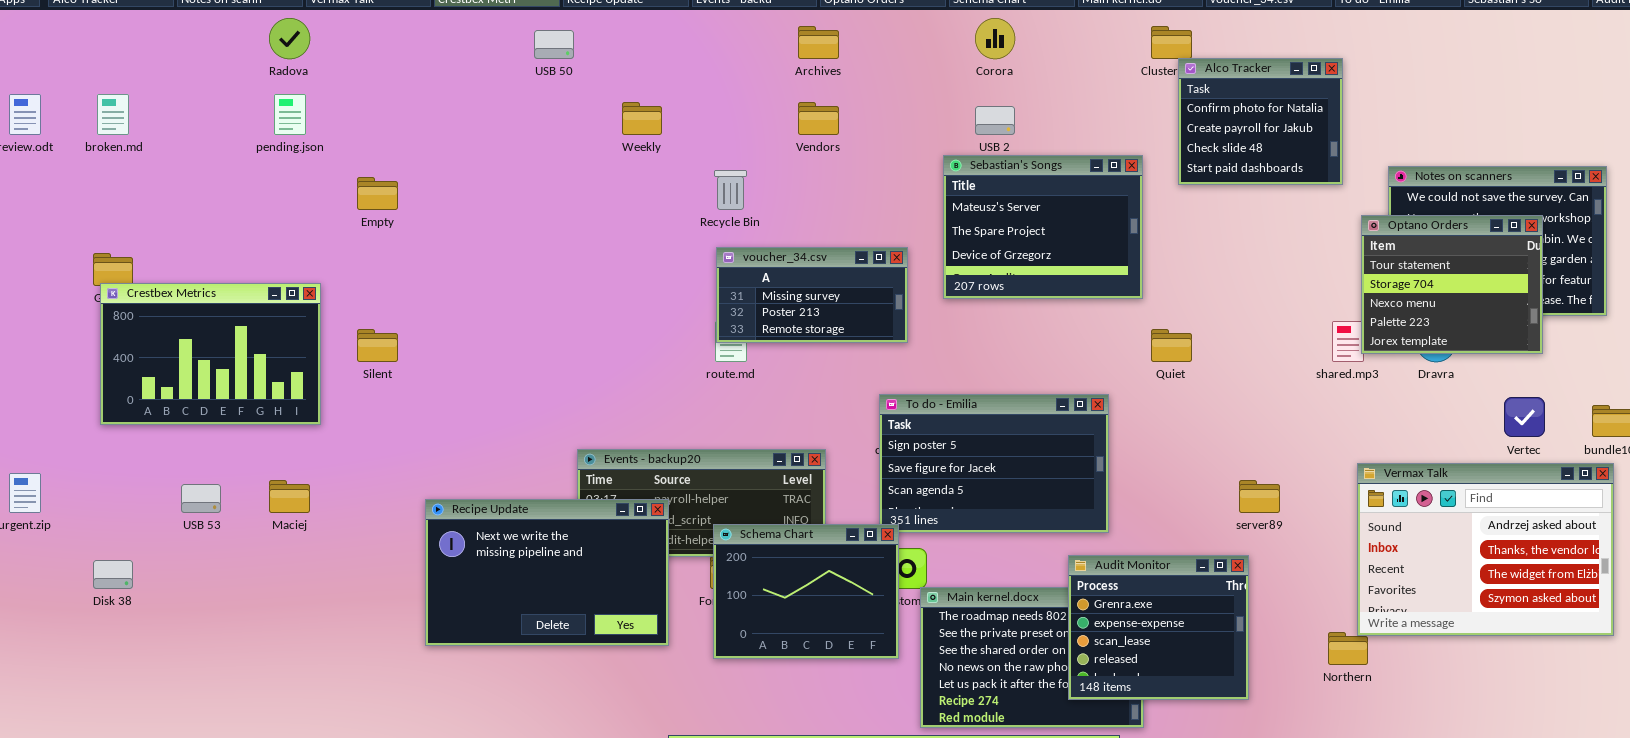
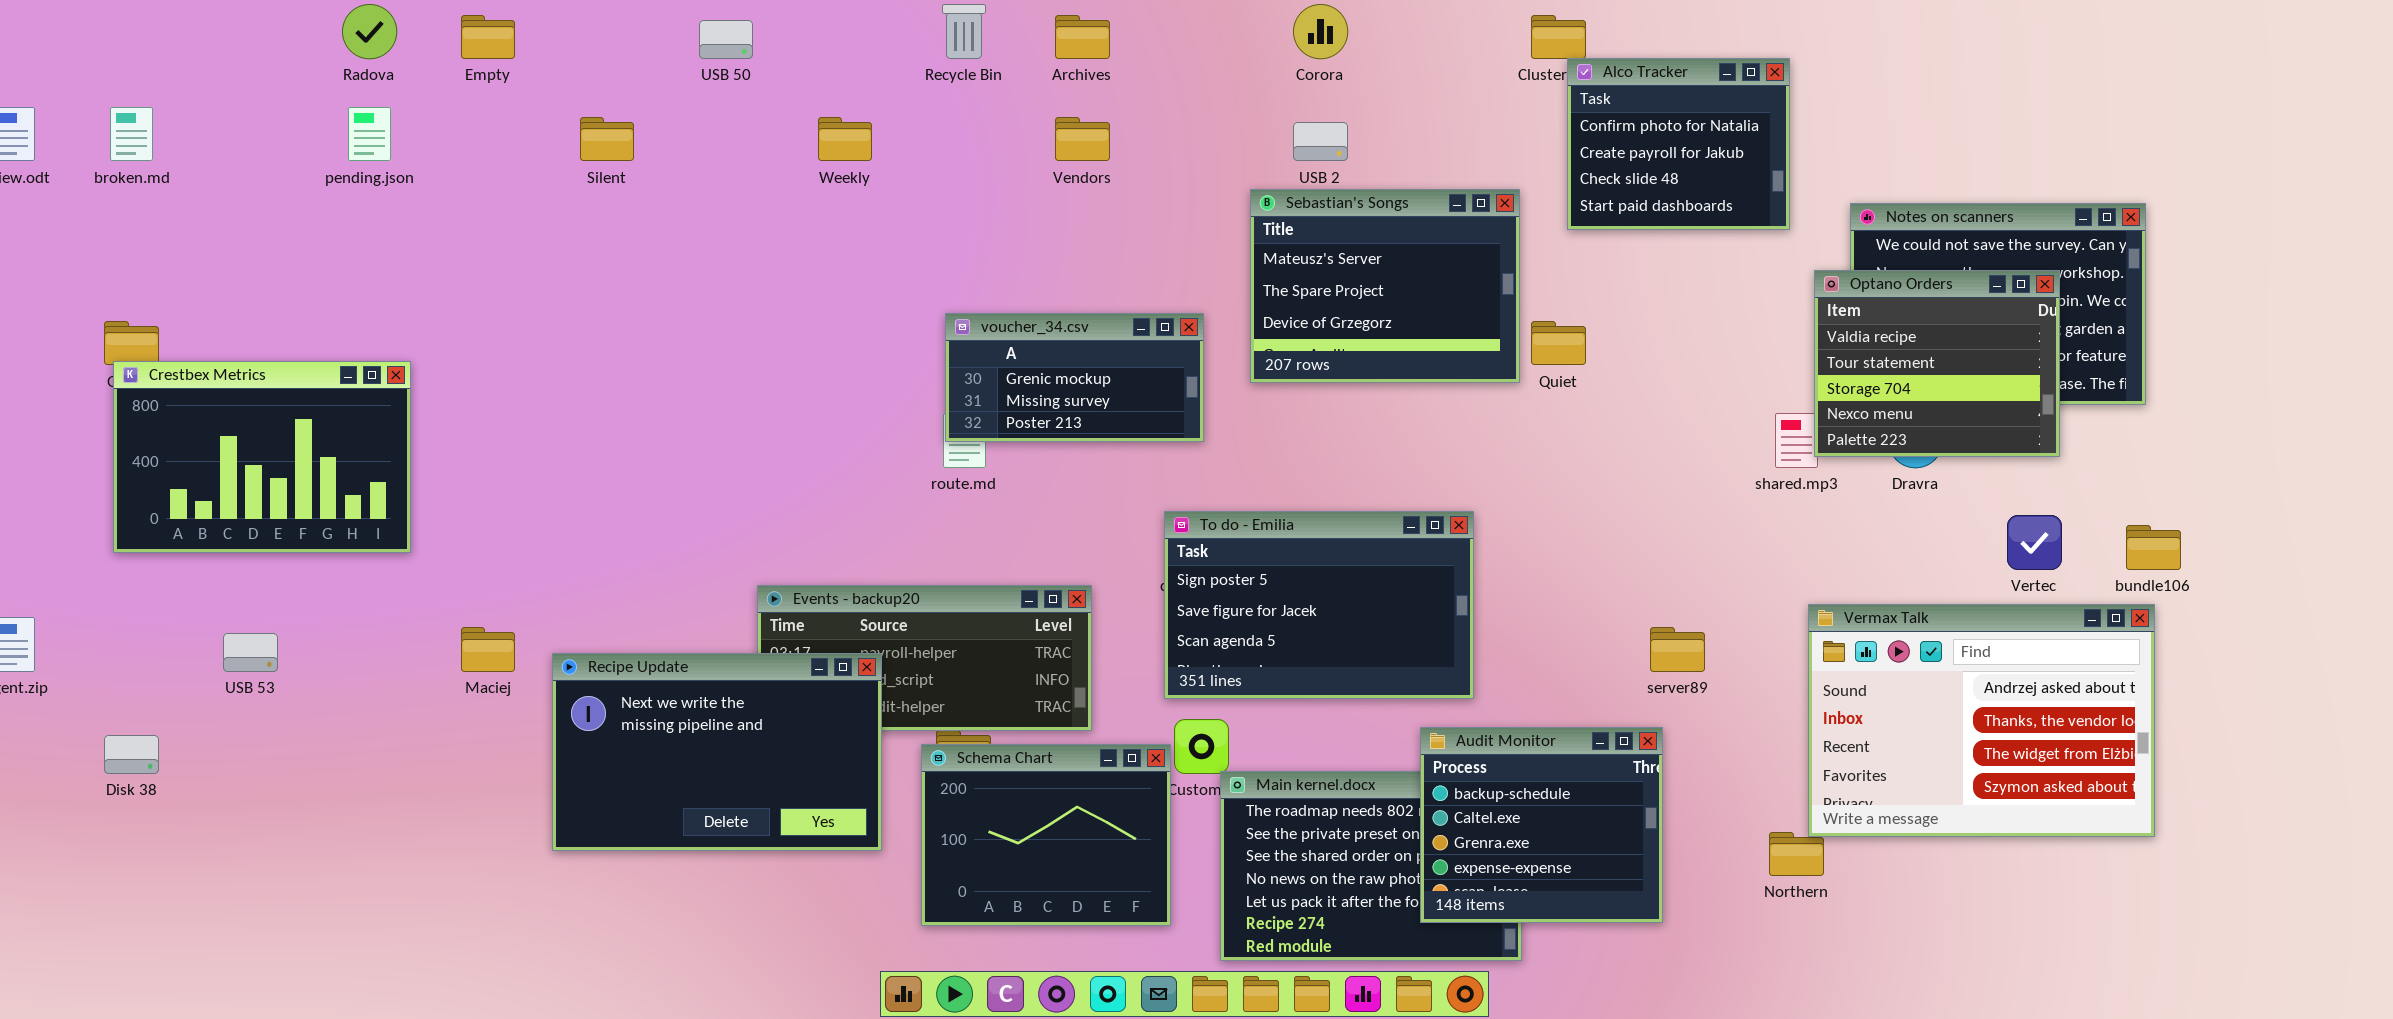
Recycle Bin: [714,170,747,210] -> [942,4,986,59], moved
Empty: [357,177,398,210] -> [461,15,515,59], moved
Optano Orders: [1361,215,1543,354] -> [1814,270,2060,457], scrolled up 1 row
voucher_34.csv: [716,247,908,343] -> [945,313,1204,442], scrolled up 1 row
Silent: [357,329,398,362] -> [580,117,634,161], moved
Quiet: [1151,329,1192,362] -> [1531,321,1586,365], moved
Maciej: [269,480,310,513] -> [461,627,515,672], moved
Schema Chart: [713,524,899,659] -> [921,744,1171,926], moved
Audit Monitor: [1068,555,1249,700] -> [1420,727,1663,923], scrolled up 2 rows

